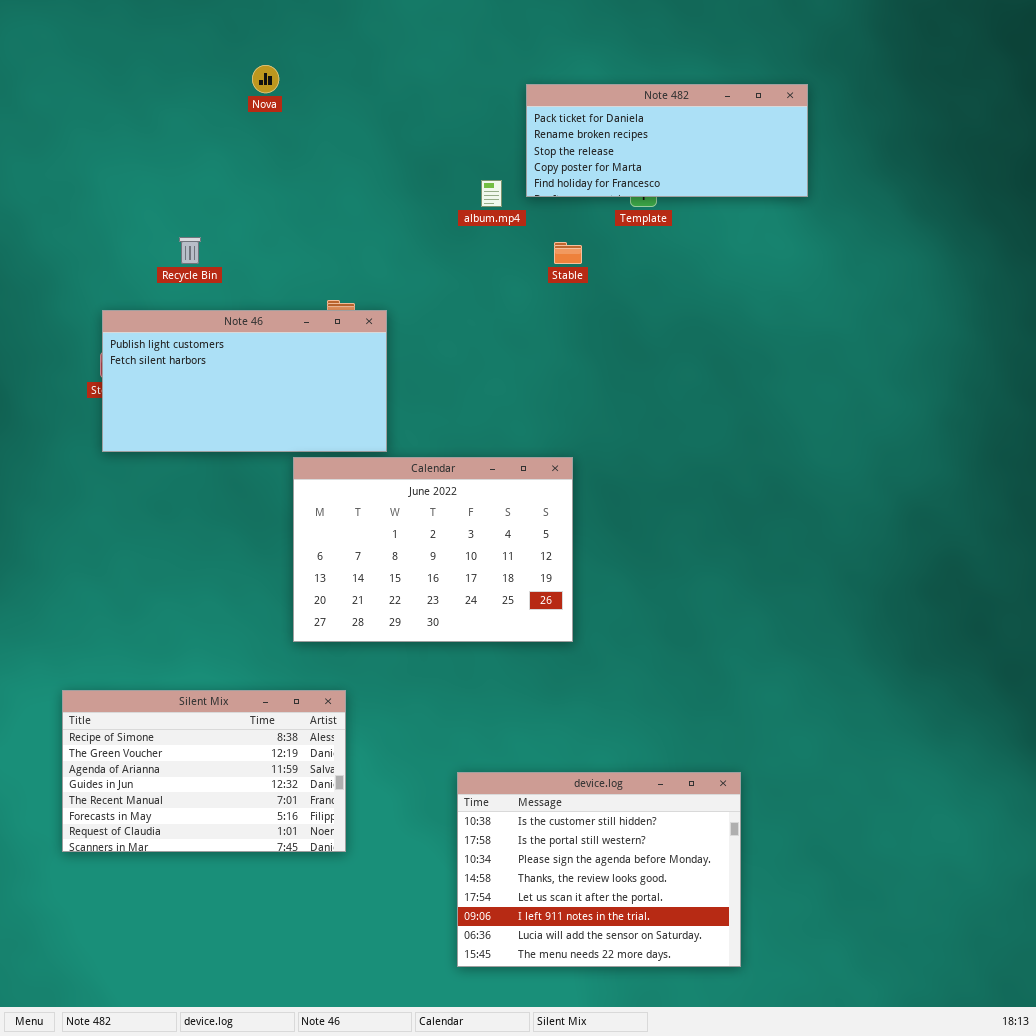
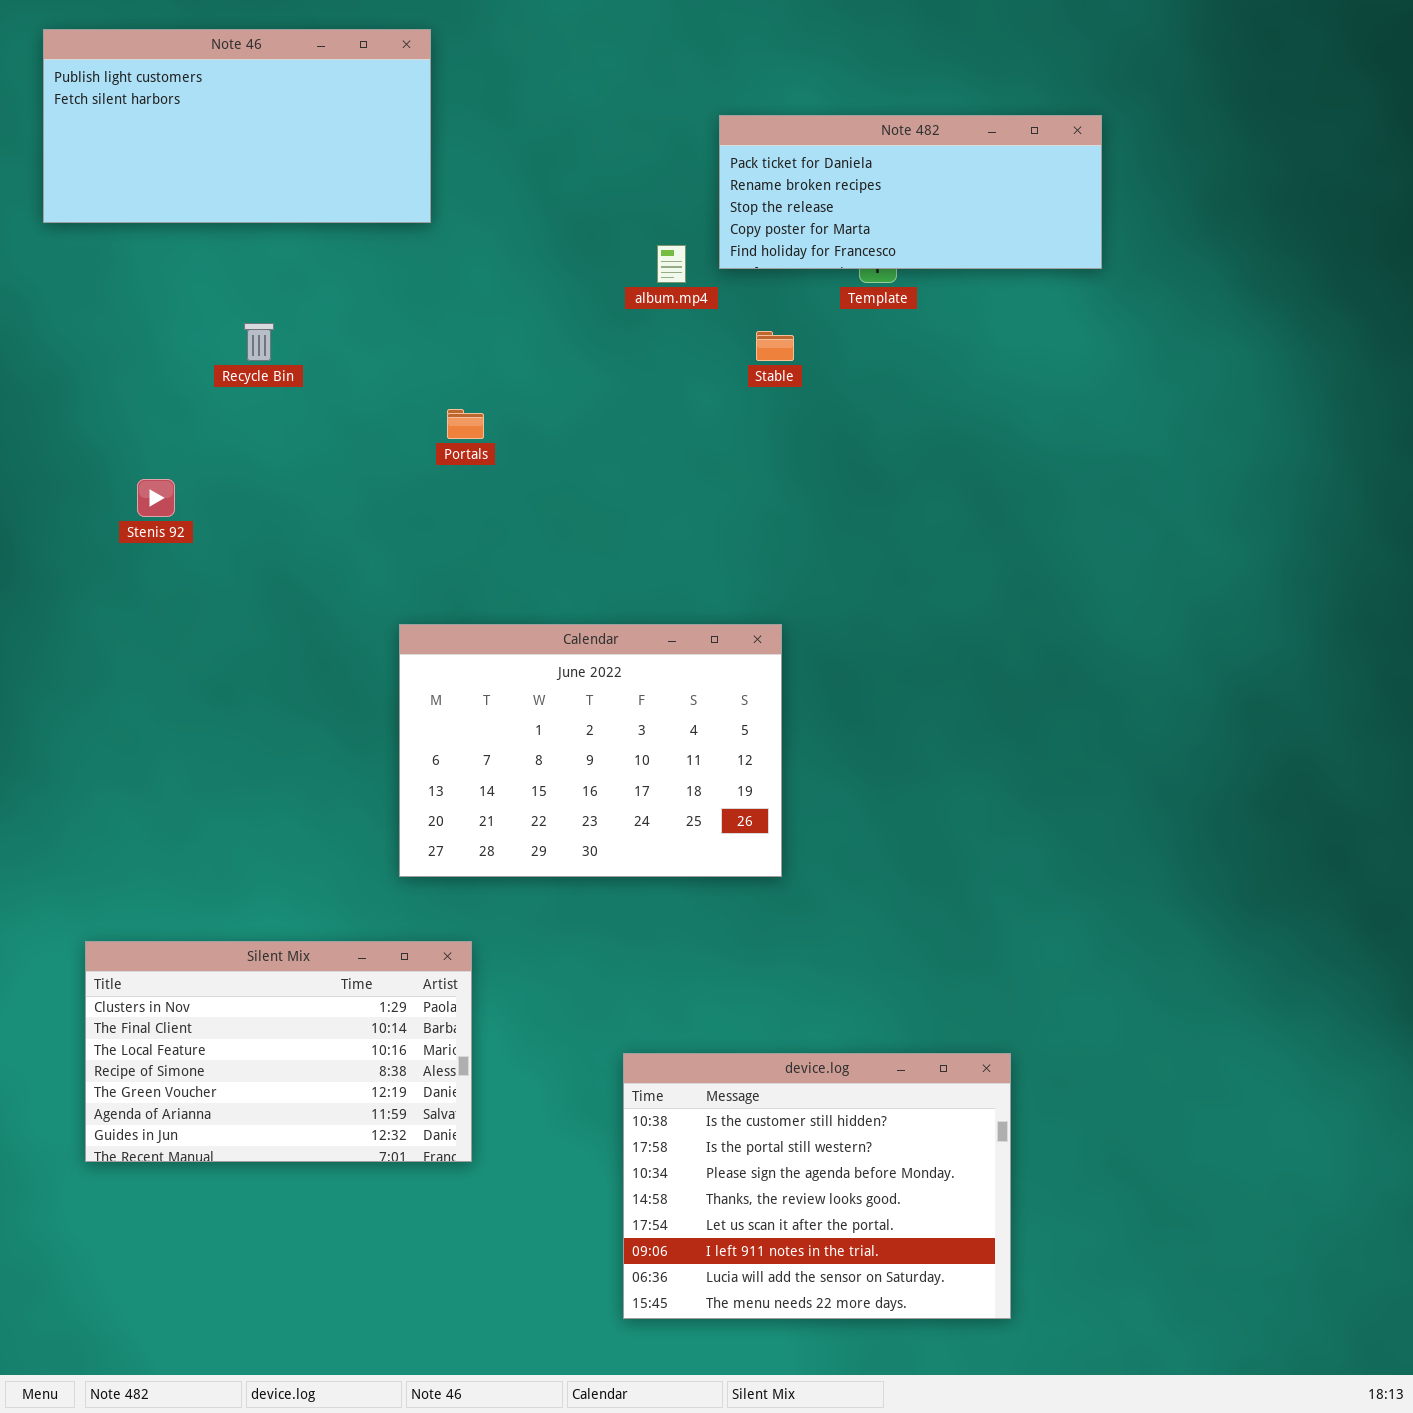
Note 46: [102,310,387,452] -> [43,29,431,223], moved
Silent Mix: [62,690,346,852] -> [85,941,472,1162], scrolled up 3 rows

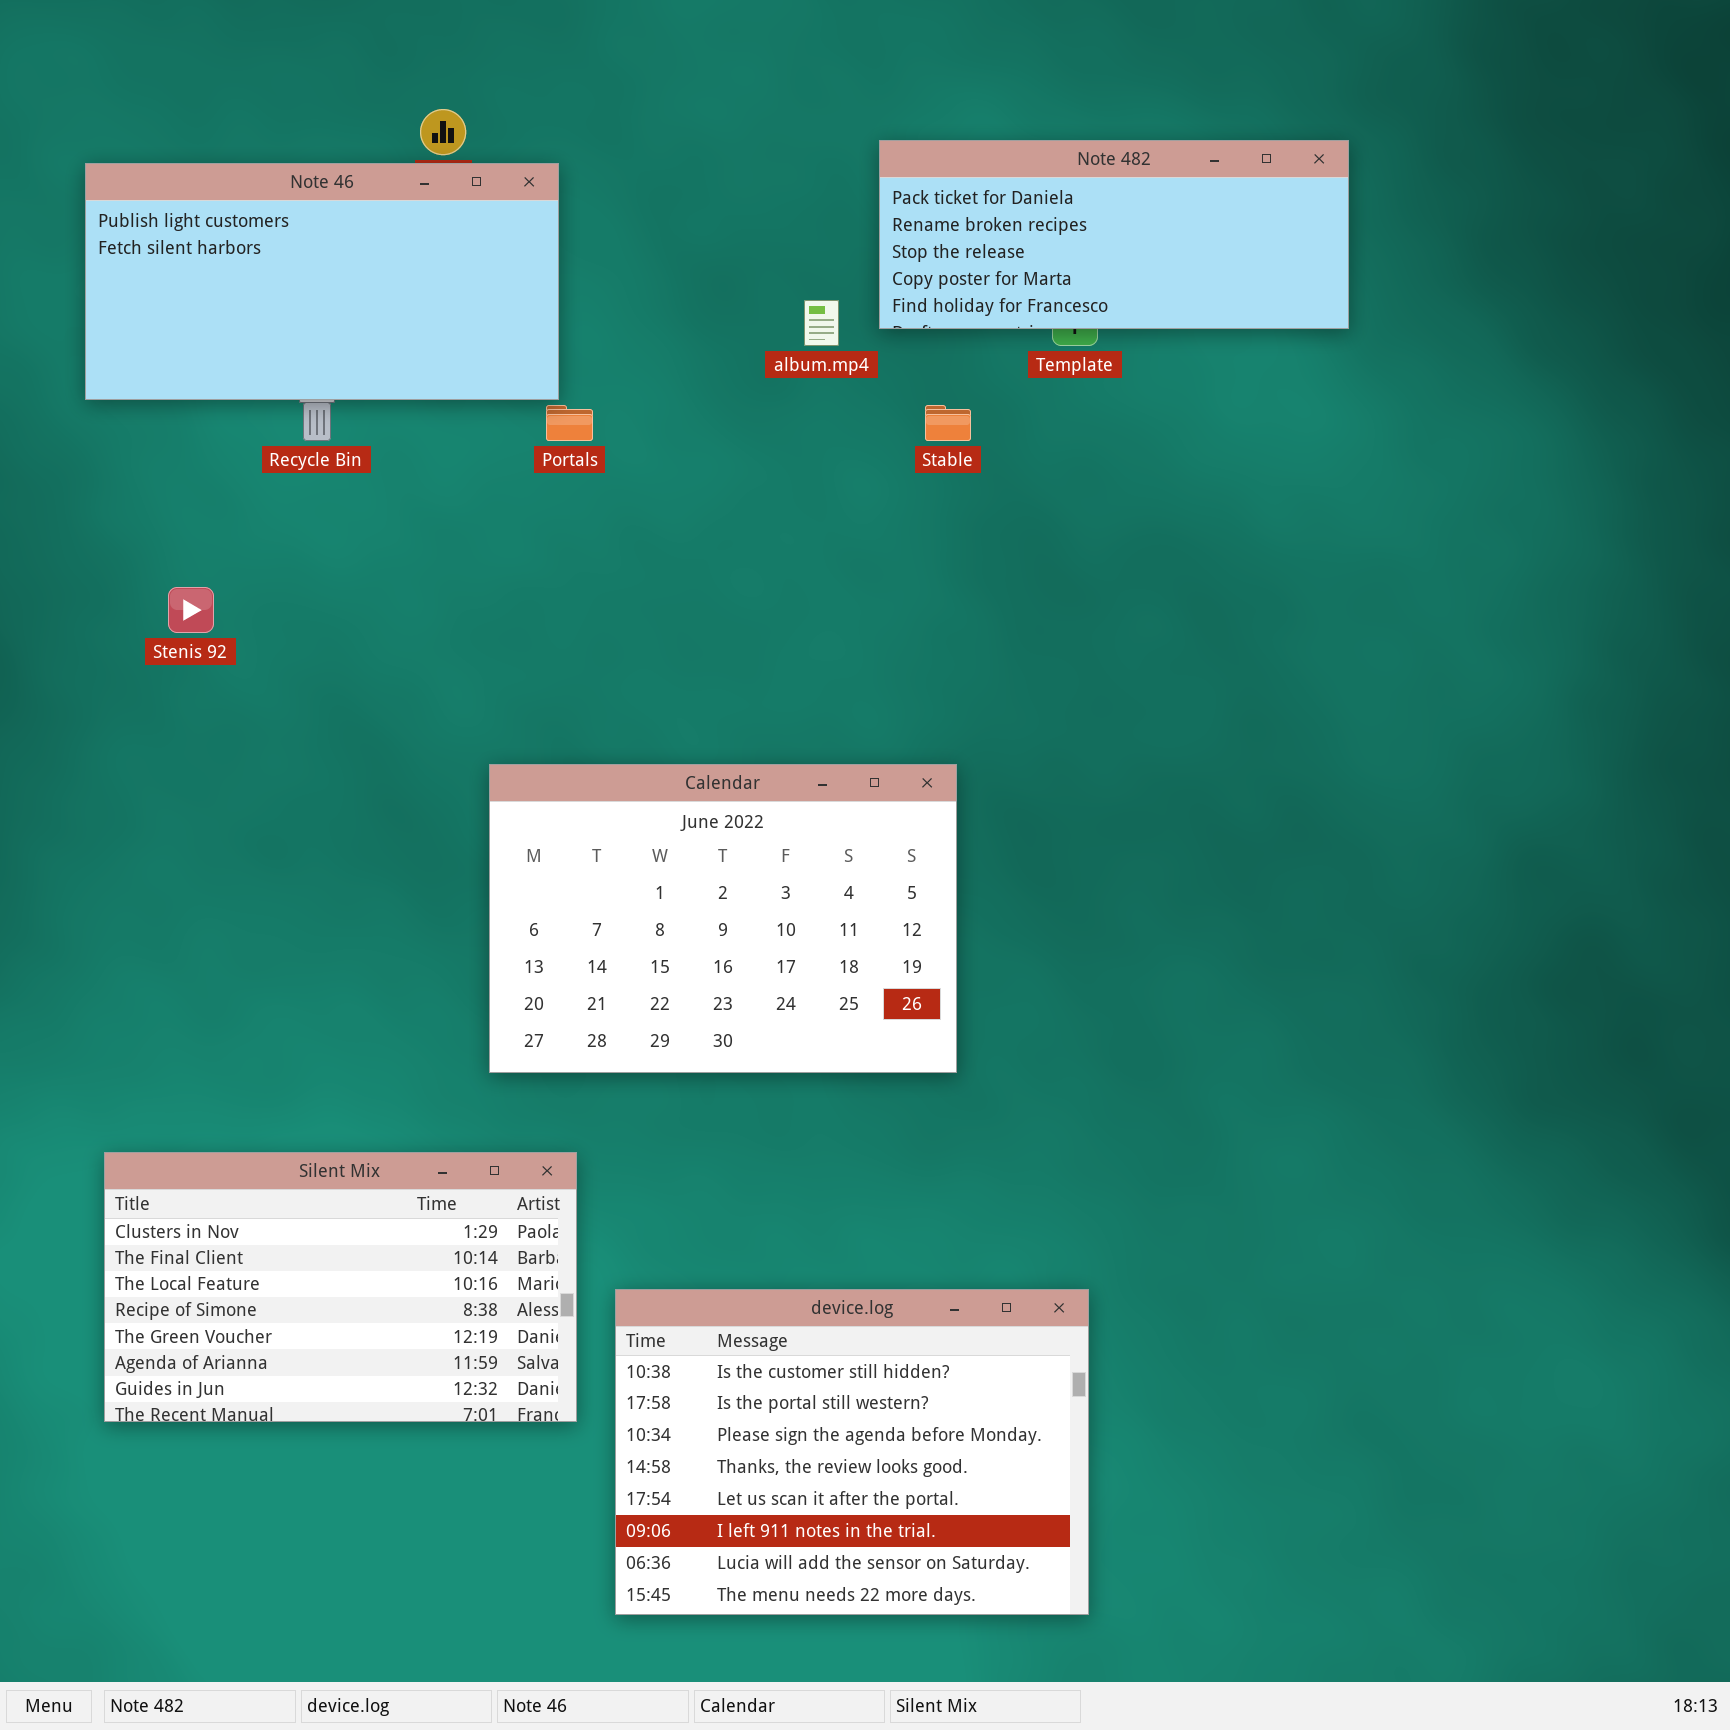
Note 46: [43,29,431,223] -> [85,163,559,400], moved
Portals: [447,409,484,439] -> [546,405,593,441], moved
device.log: [623,1053,1011,1319] -> [615,1289,1089,1615], moved

